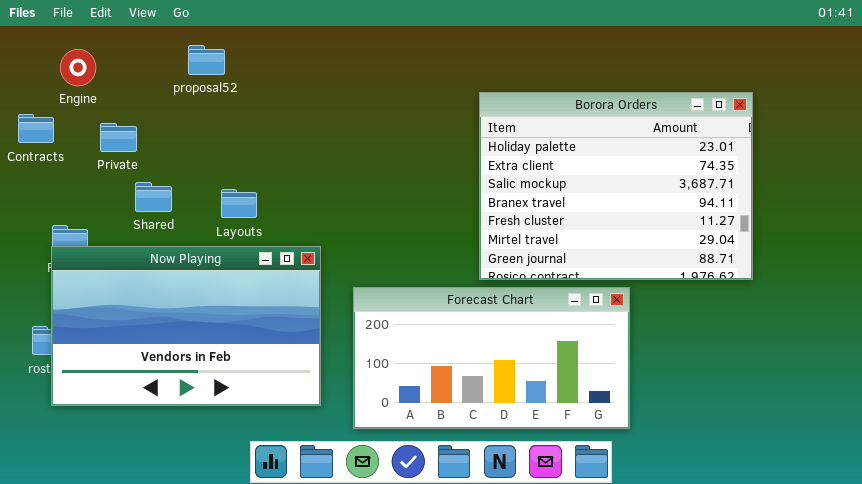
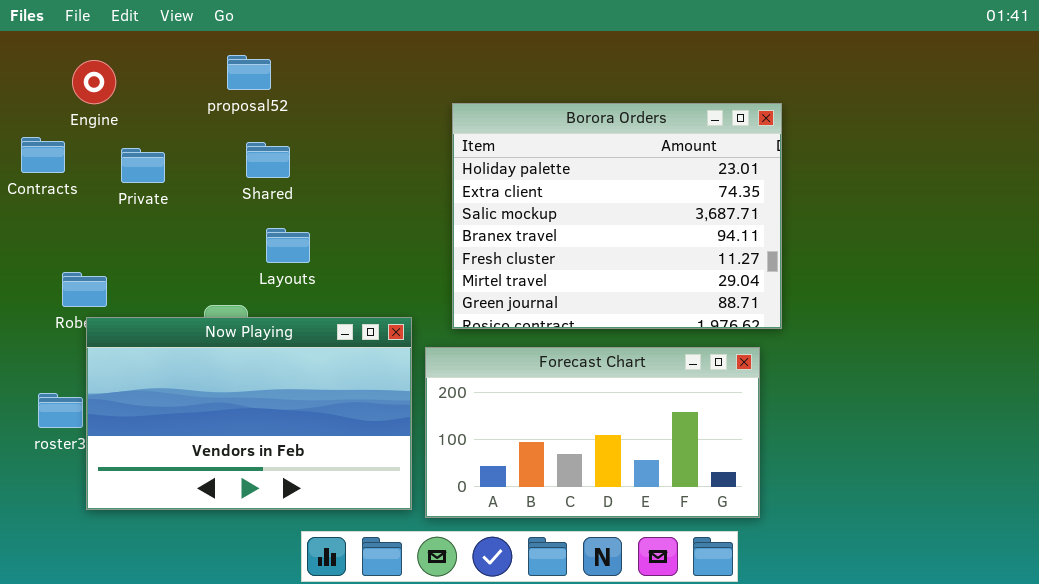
Borora Orders: [479,92,753,280] -> [452,103,782,329], moved
Shared: [135,182,172,212] -> [246,142,290,178], moved
Now Playing: [51,246,321,406] -> [86,317,412,510], moved

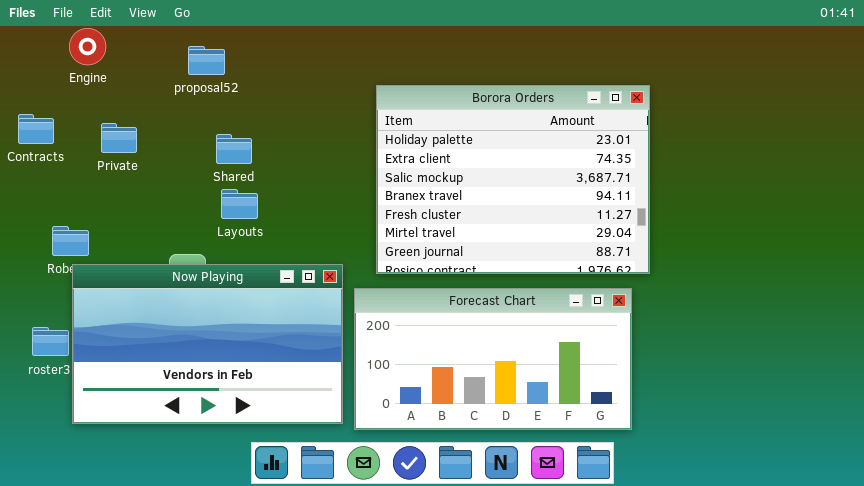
Engine: [72,60,116,104] -> [69,28,106,65], moved
Shared: [246,142,290,178] -> [216,134,252,164], moved

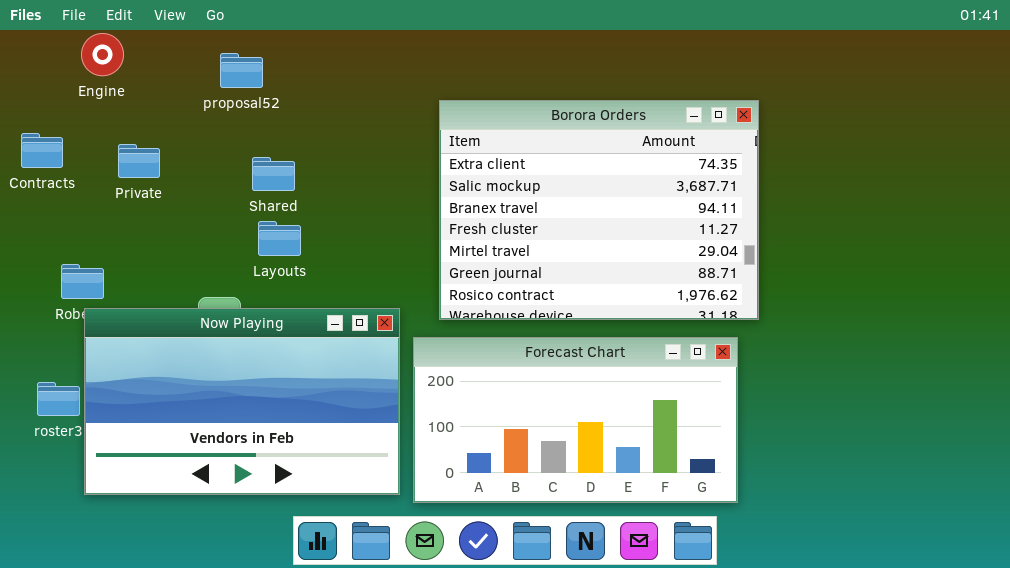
Borora Orders: [376,85,650,274] -> [439,100,759,320], scrolled down 1 row

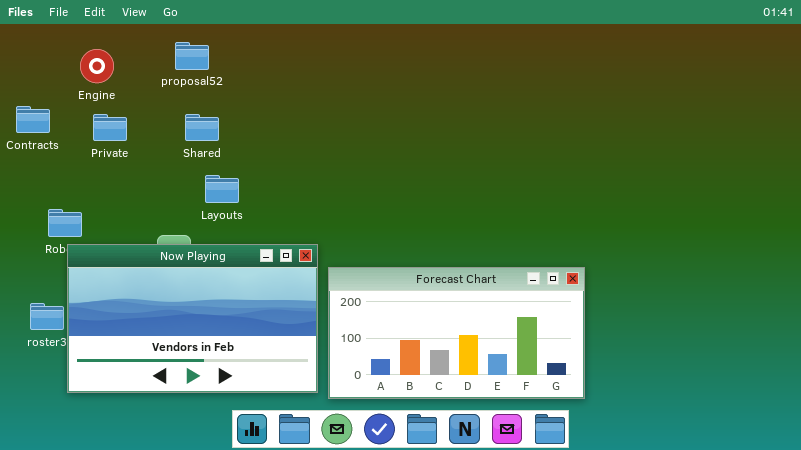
Engine: [81,33,124,76] -> [80,49,114,83], moved
Borora Orders: [439,100,759,320] -> none, closed
Shared: [252,157,295,191] -> [185,114,219,141], moved

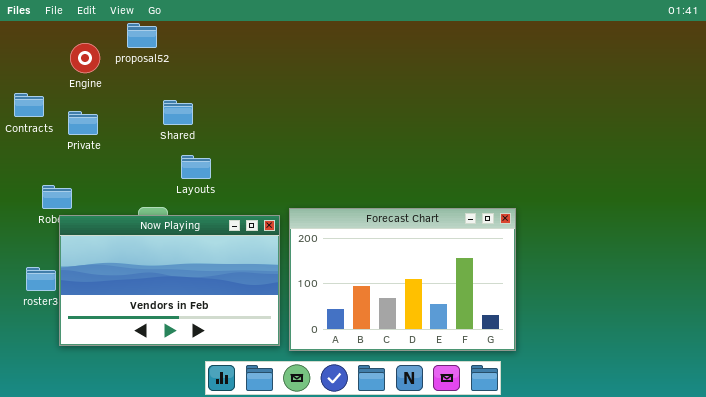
proposal52: [175,42,209,70] -> [127,23,157,48], moved
Private: [93,114,127,141] -> [68,111,98,135], moved
Forecast Chart: [328,267,585,399] -> [289,208,516,351], resized

